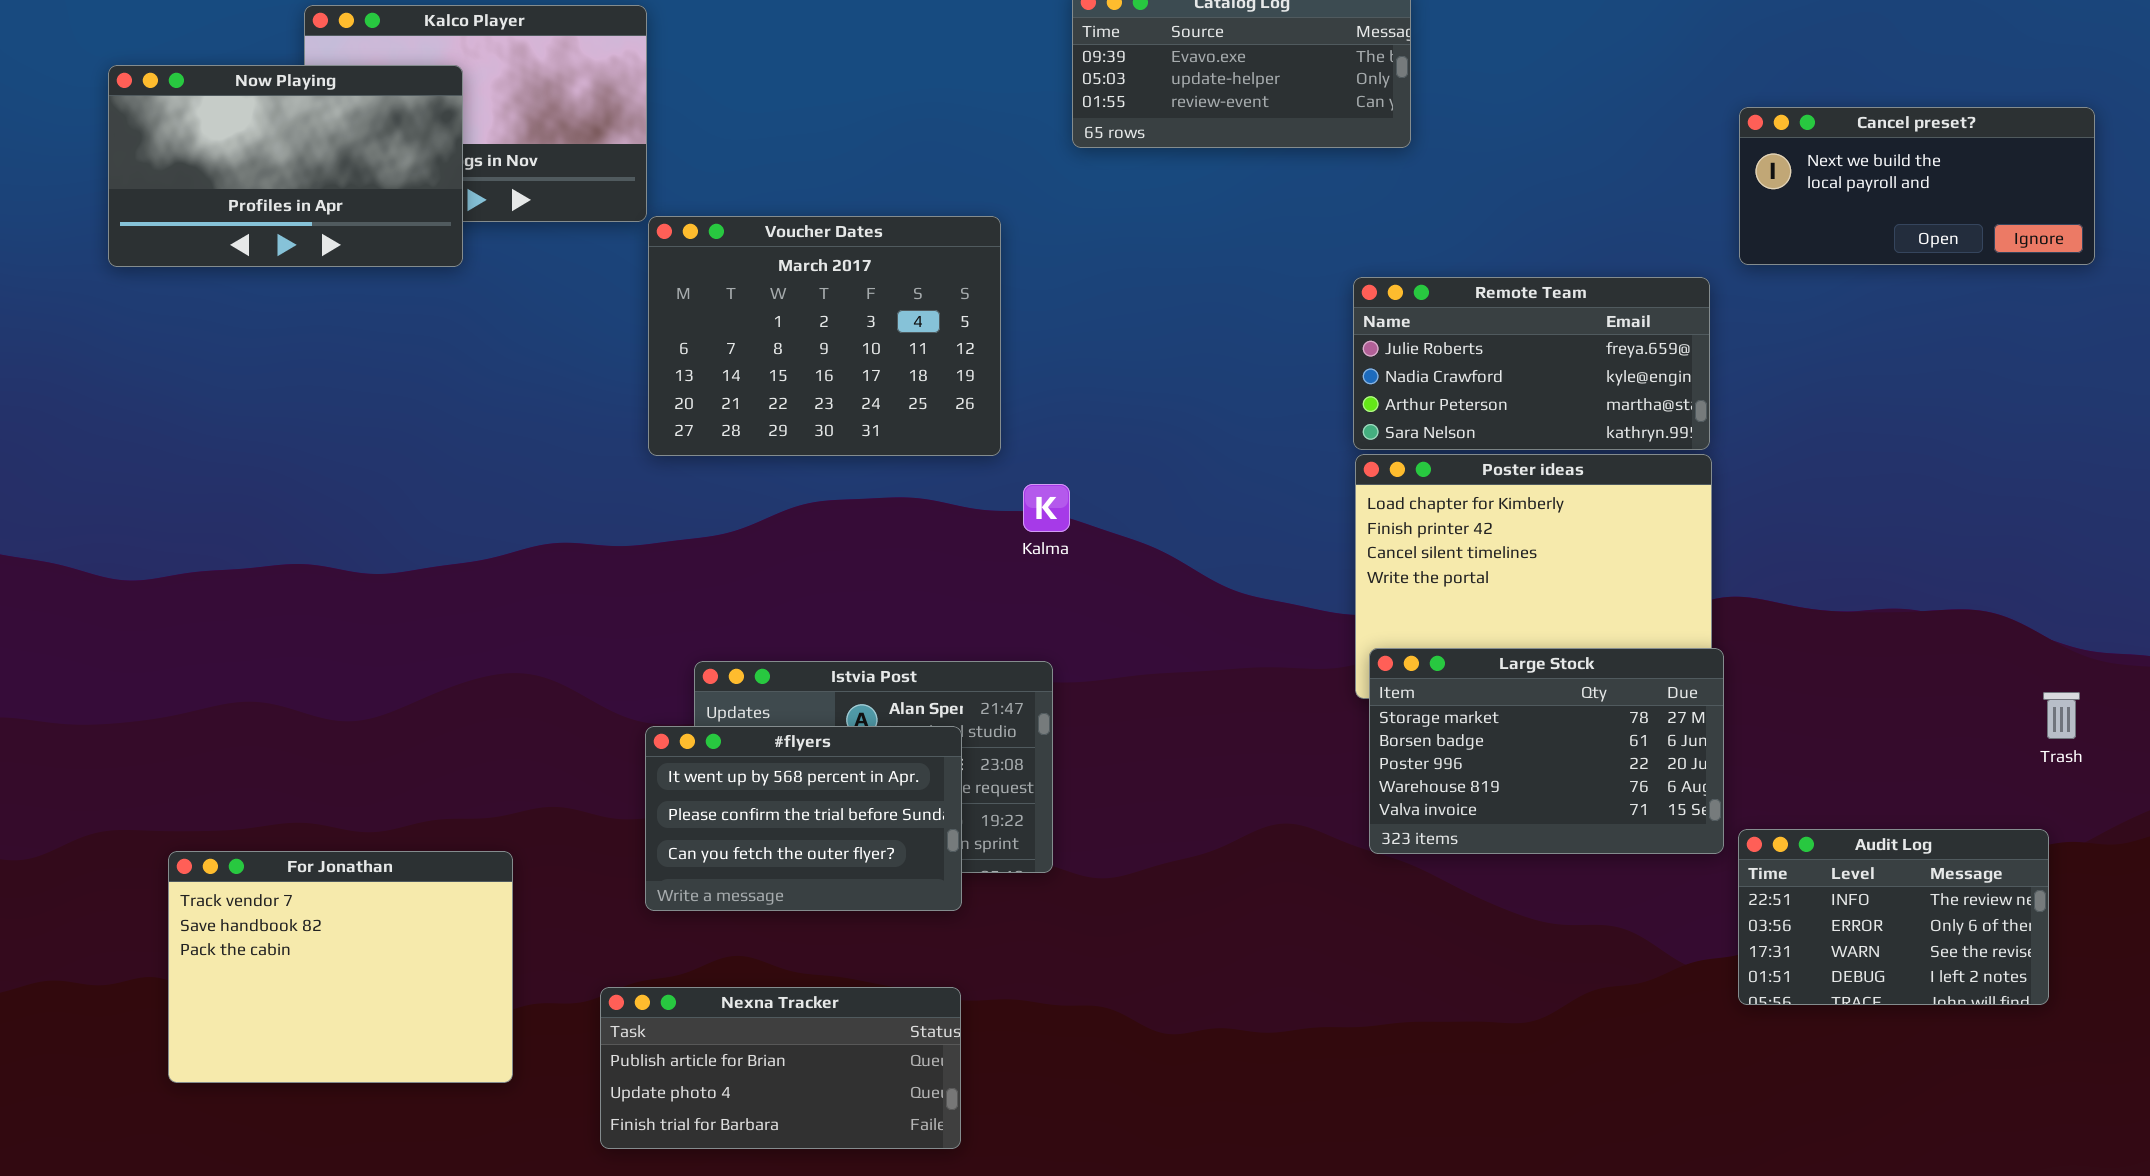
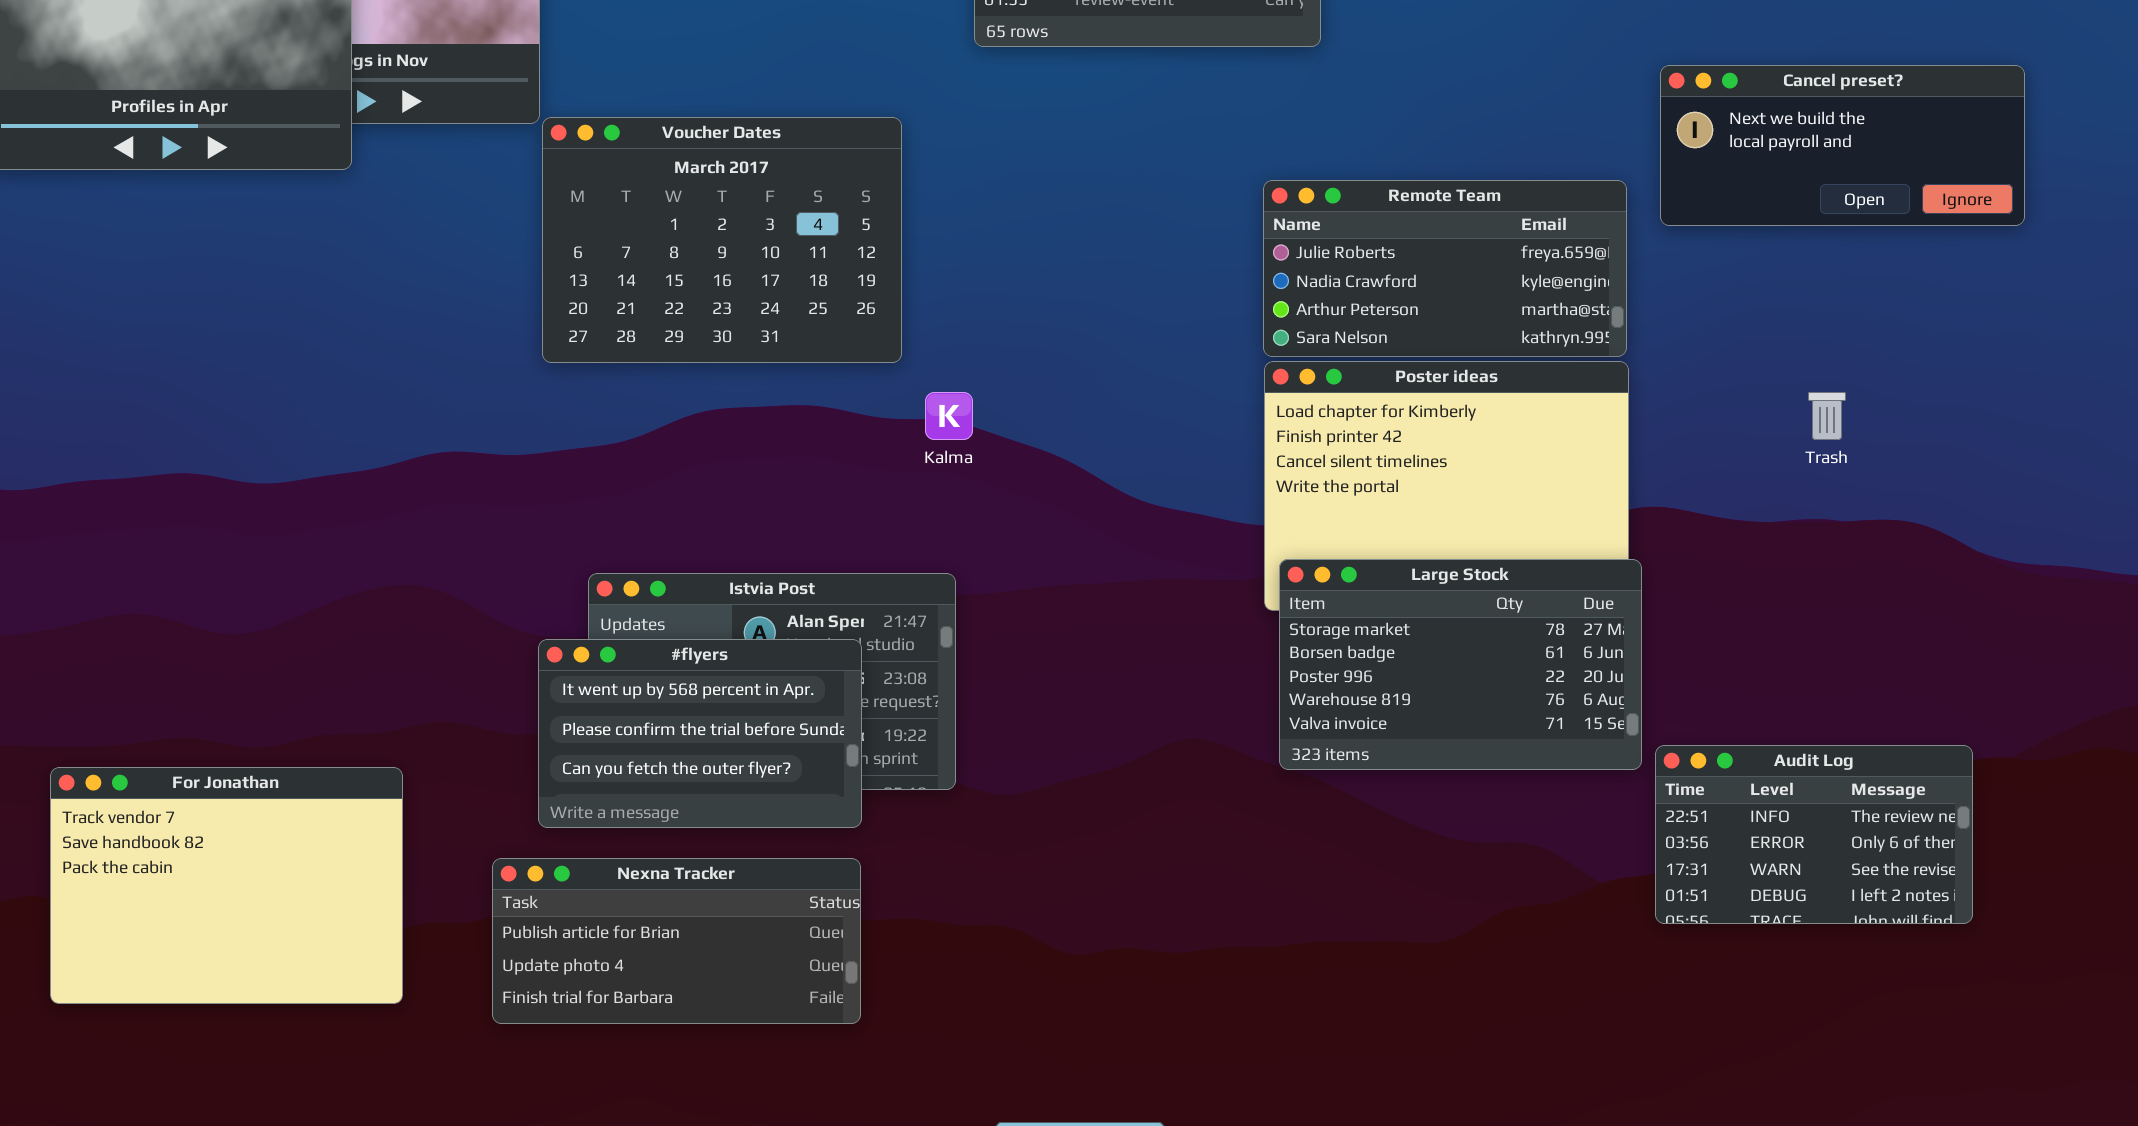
Cancel preset?: [1739,107,2095,265] -> [1660,65,2025,226], moved
Trash: [2043,692,2080,739] -> [1808,392,1846,440], moved
Nexna Tracker: [600,987,961,1149] -> [492,858,861,1024], moved

